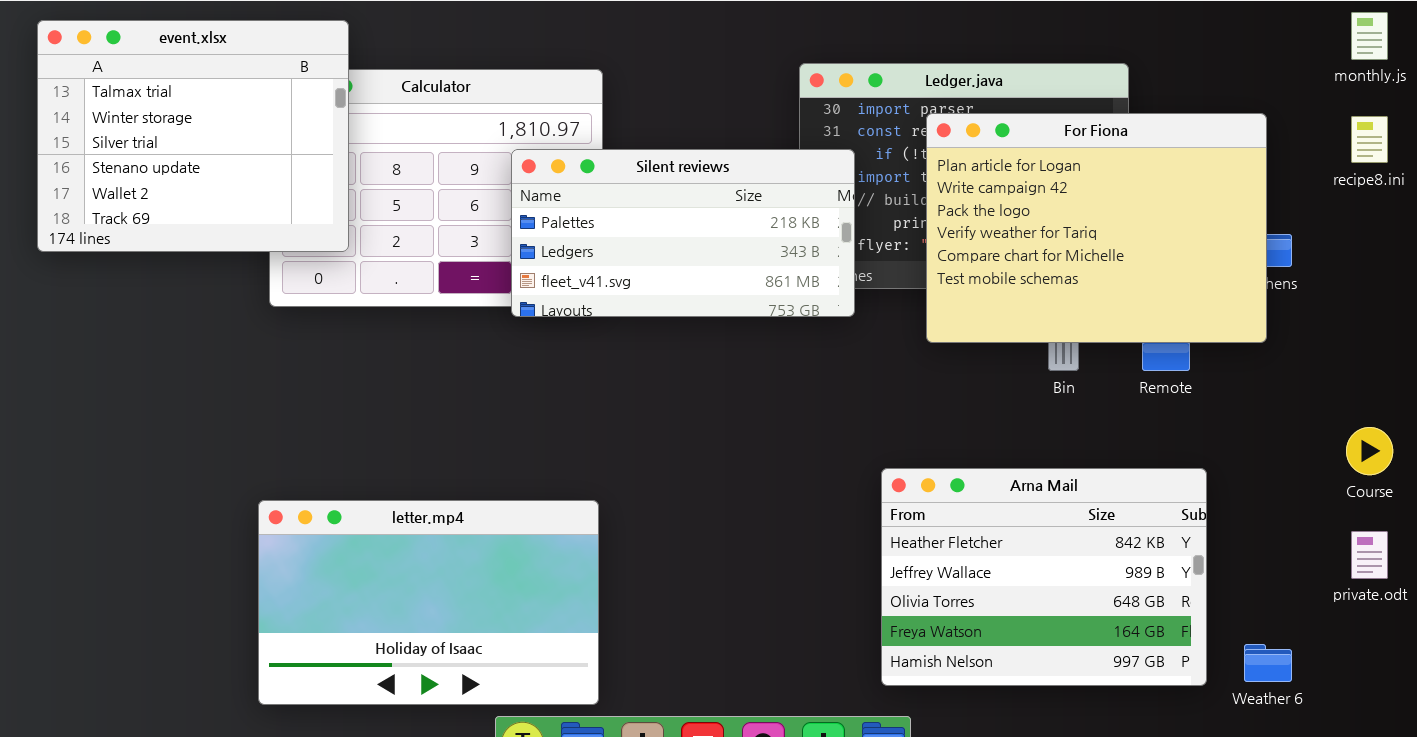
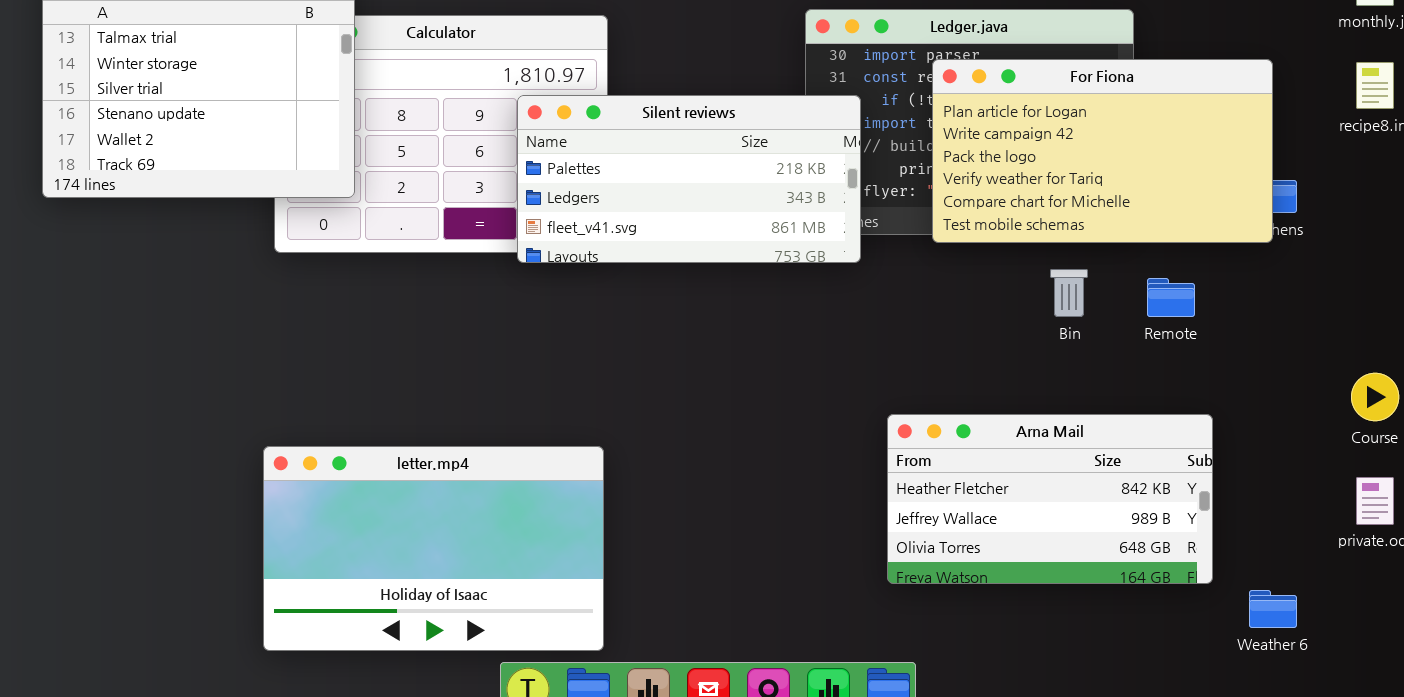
For Fiona: [926,113,1267,343] -> [932,59,1273,243], resized
Arna Mail: [881,468,1207,686] -> [887,414,1213,584], resized

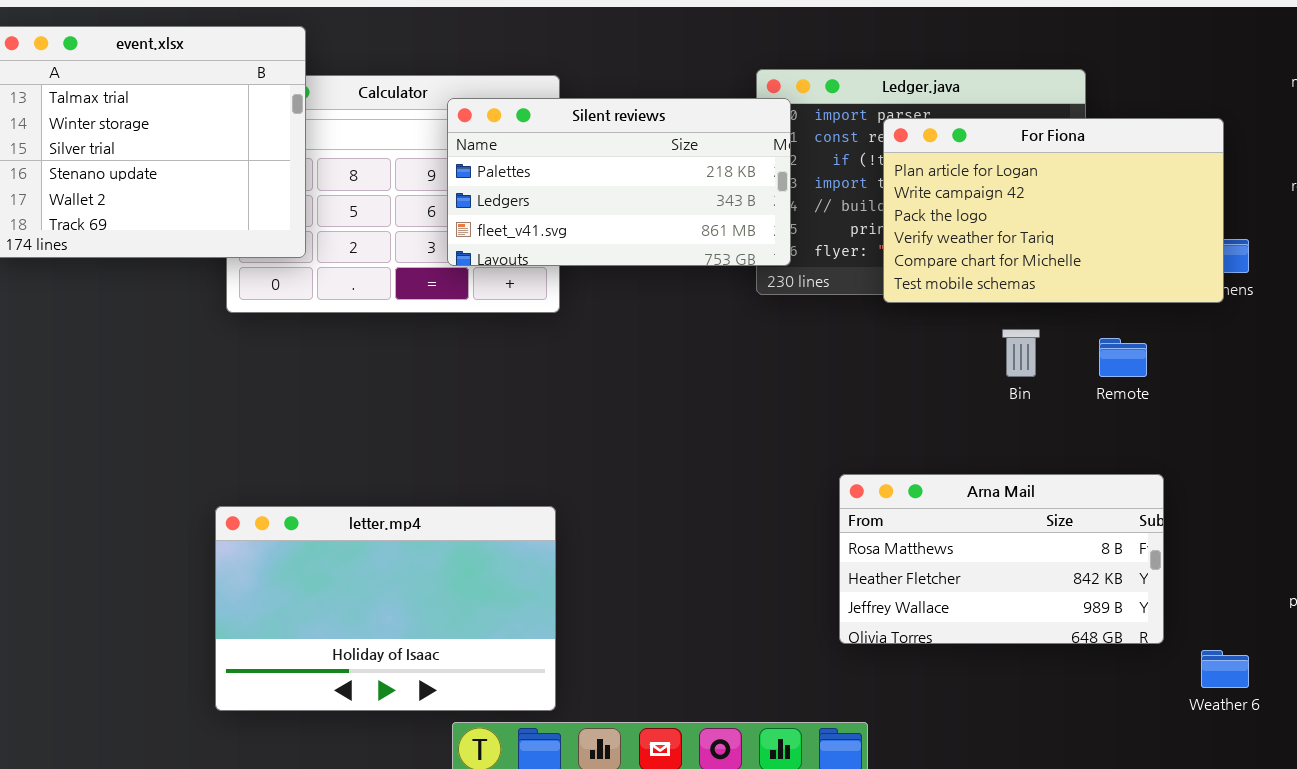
Silent reviews: [517,95,861,263] -> [447,98,791,266], moved
Arna Mail: [887,414,1213,584] -> [839,474,1164,644], scrolled up 1 row

